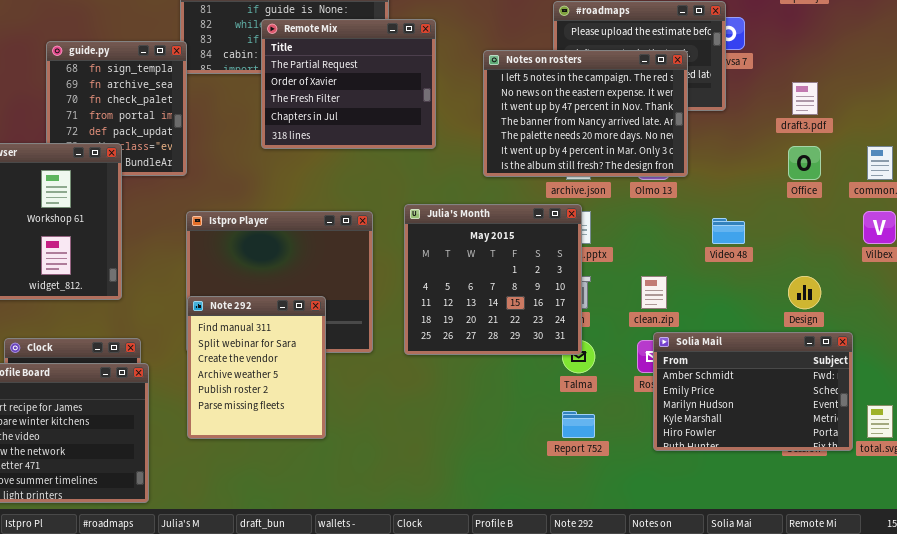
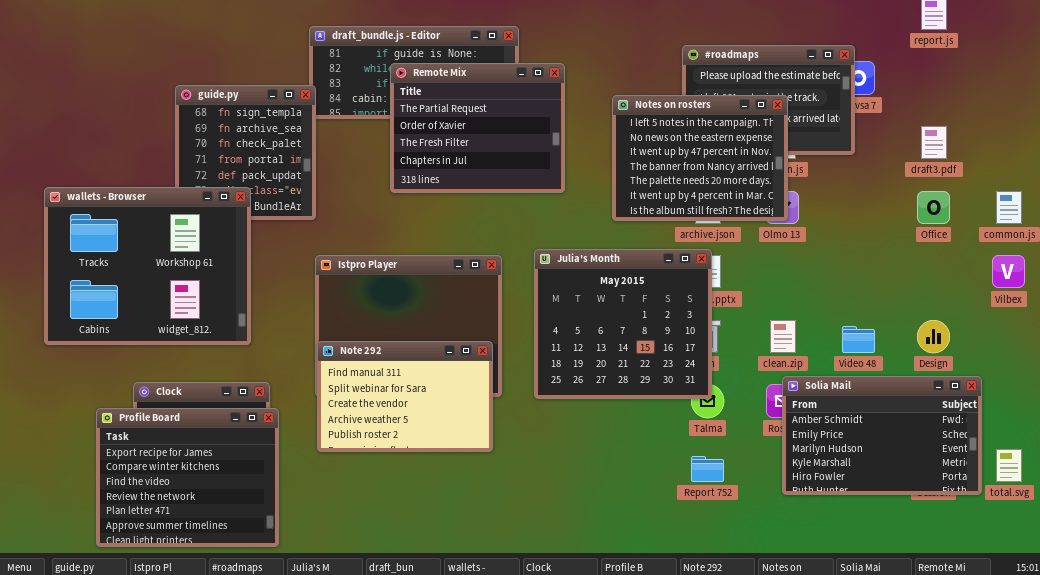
Notes on rosters: [483,50,688,177] -> [612,95,788,221], resized
Video 48: [712,218,745,244] -> [842,326,875,353], moved
Note 292: [187,296,326,439] -> [317,341,493,452], resized

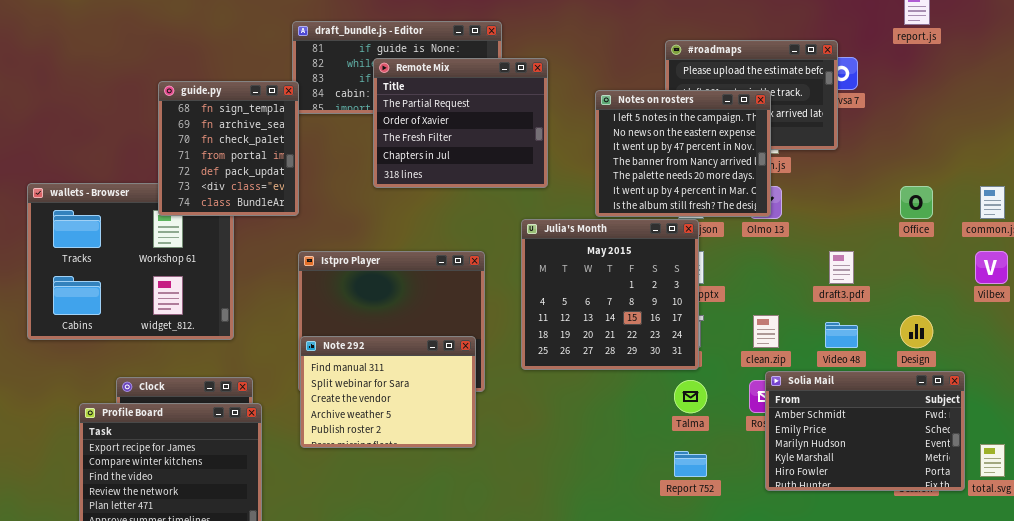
guide.py: [175,85,316,220] -> [158,81,299,216], raised
draft3.pdf: [921,126,947,159] -> [829,251,854,284], moved
Julia's Month: [534,249,712,399] -> [521,219,699,370], moved

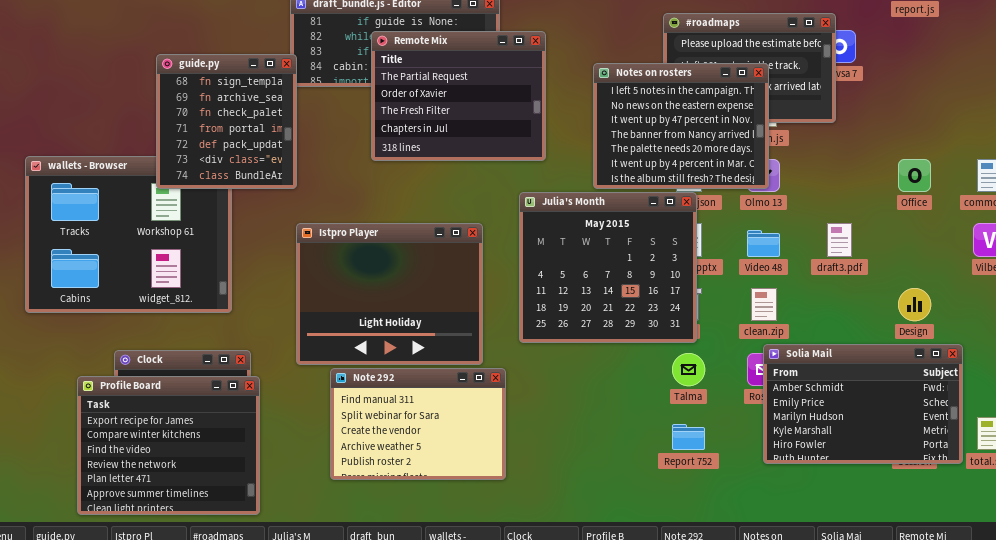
Video 48: [825,322,858,348] -> [747,230,780,257], moved
Note 292: [300,336,476,448] -> [330,368,506,480], moved

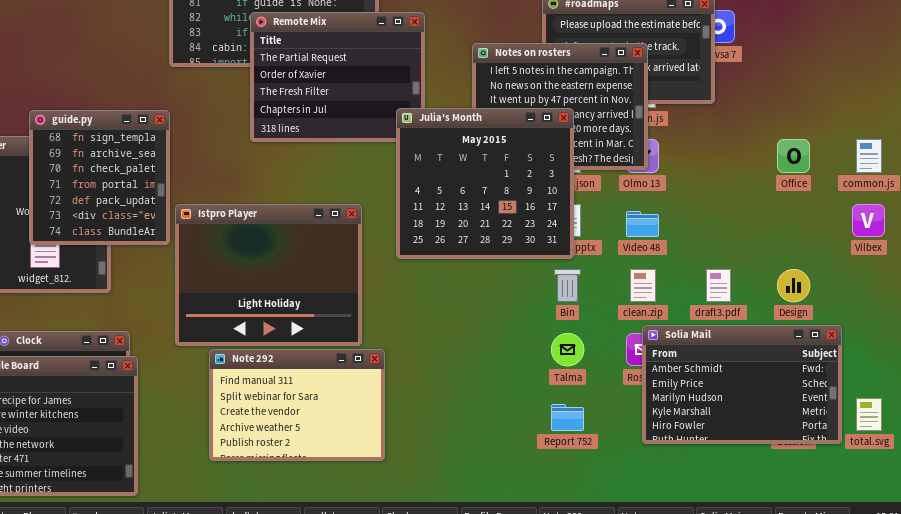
guide.py: [156,54,297,189] -> [29,110,170,245], moved
Julia's Month: [519,192,697,343] -> [396,108,574,259], moved
draft3.pdf: [827,223,852,257] -> [706,269,731,302], moved

